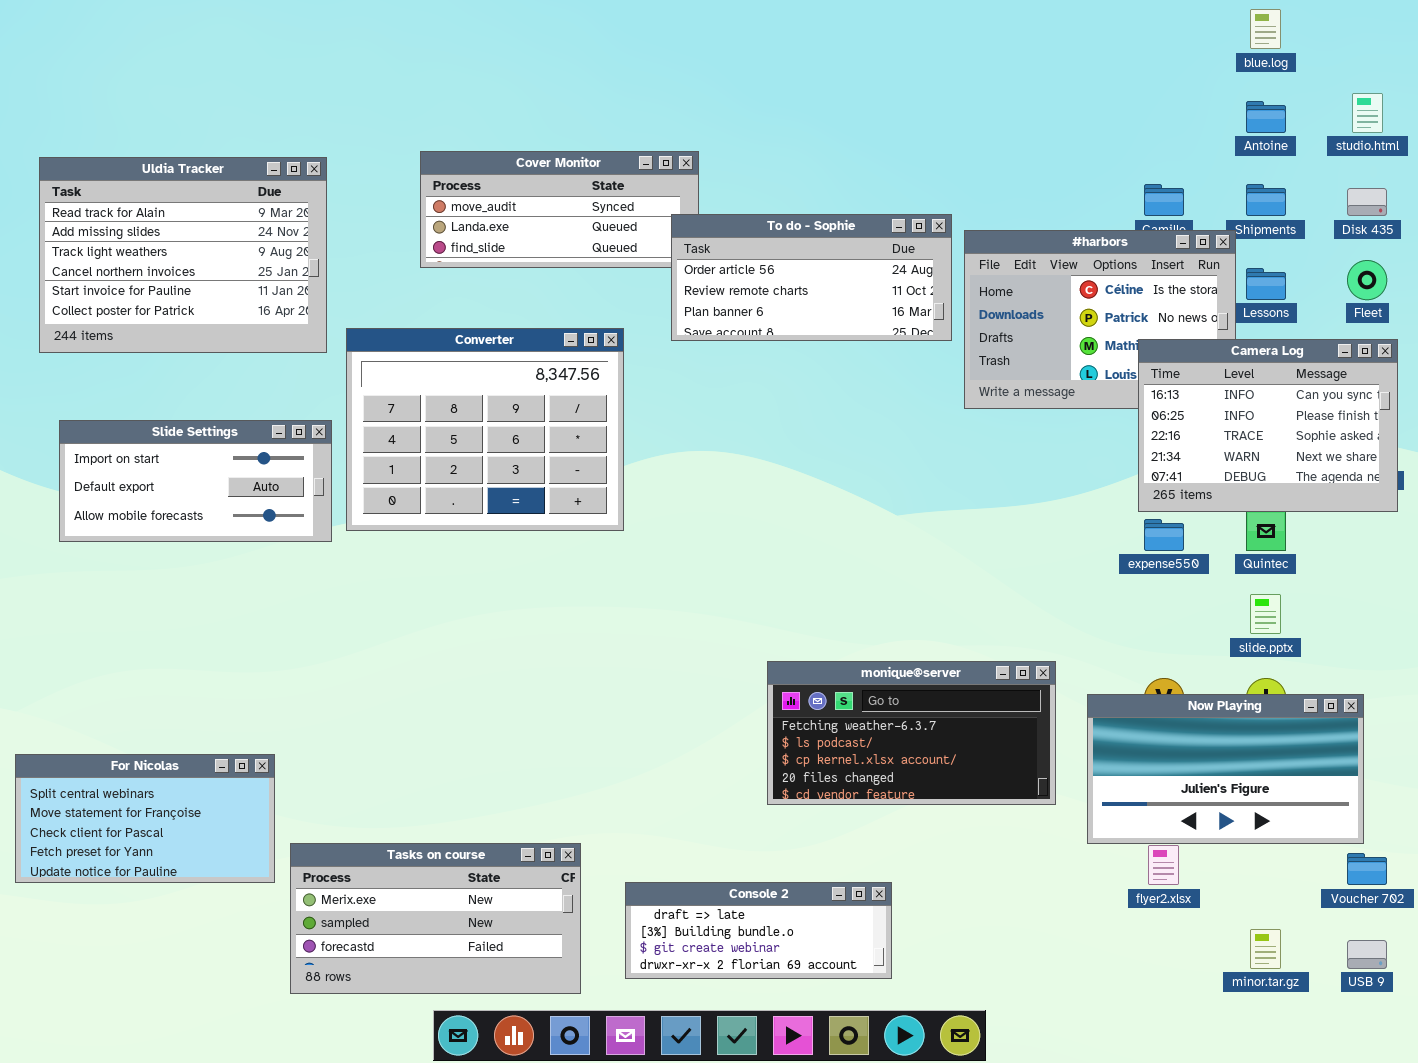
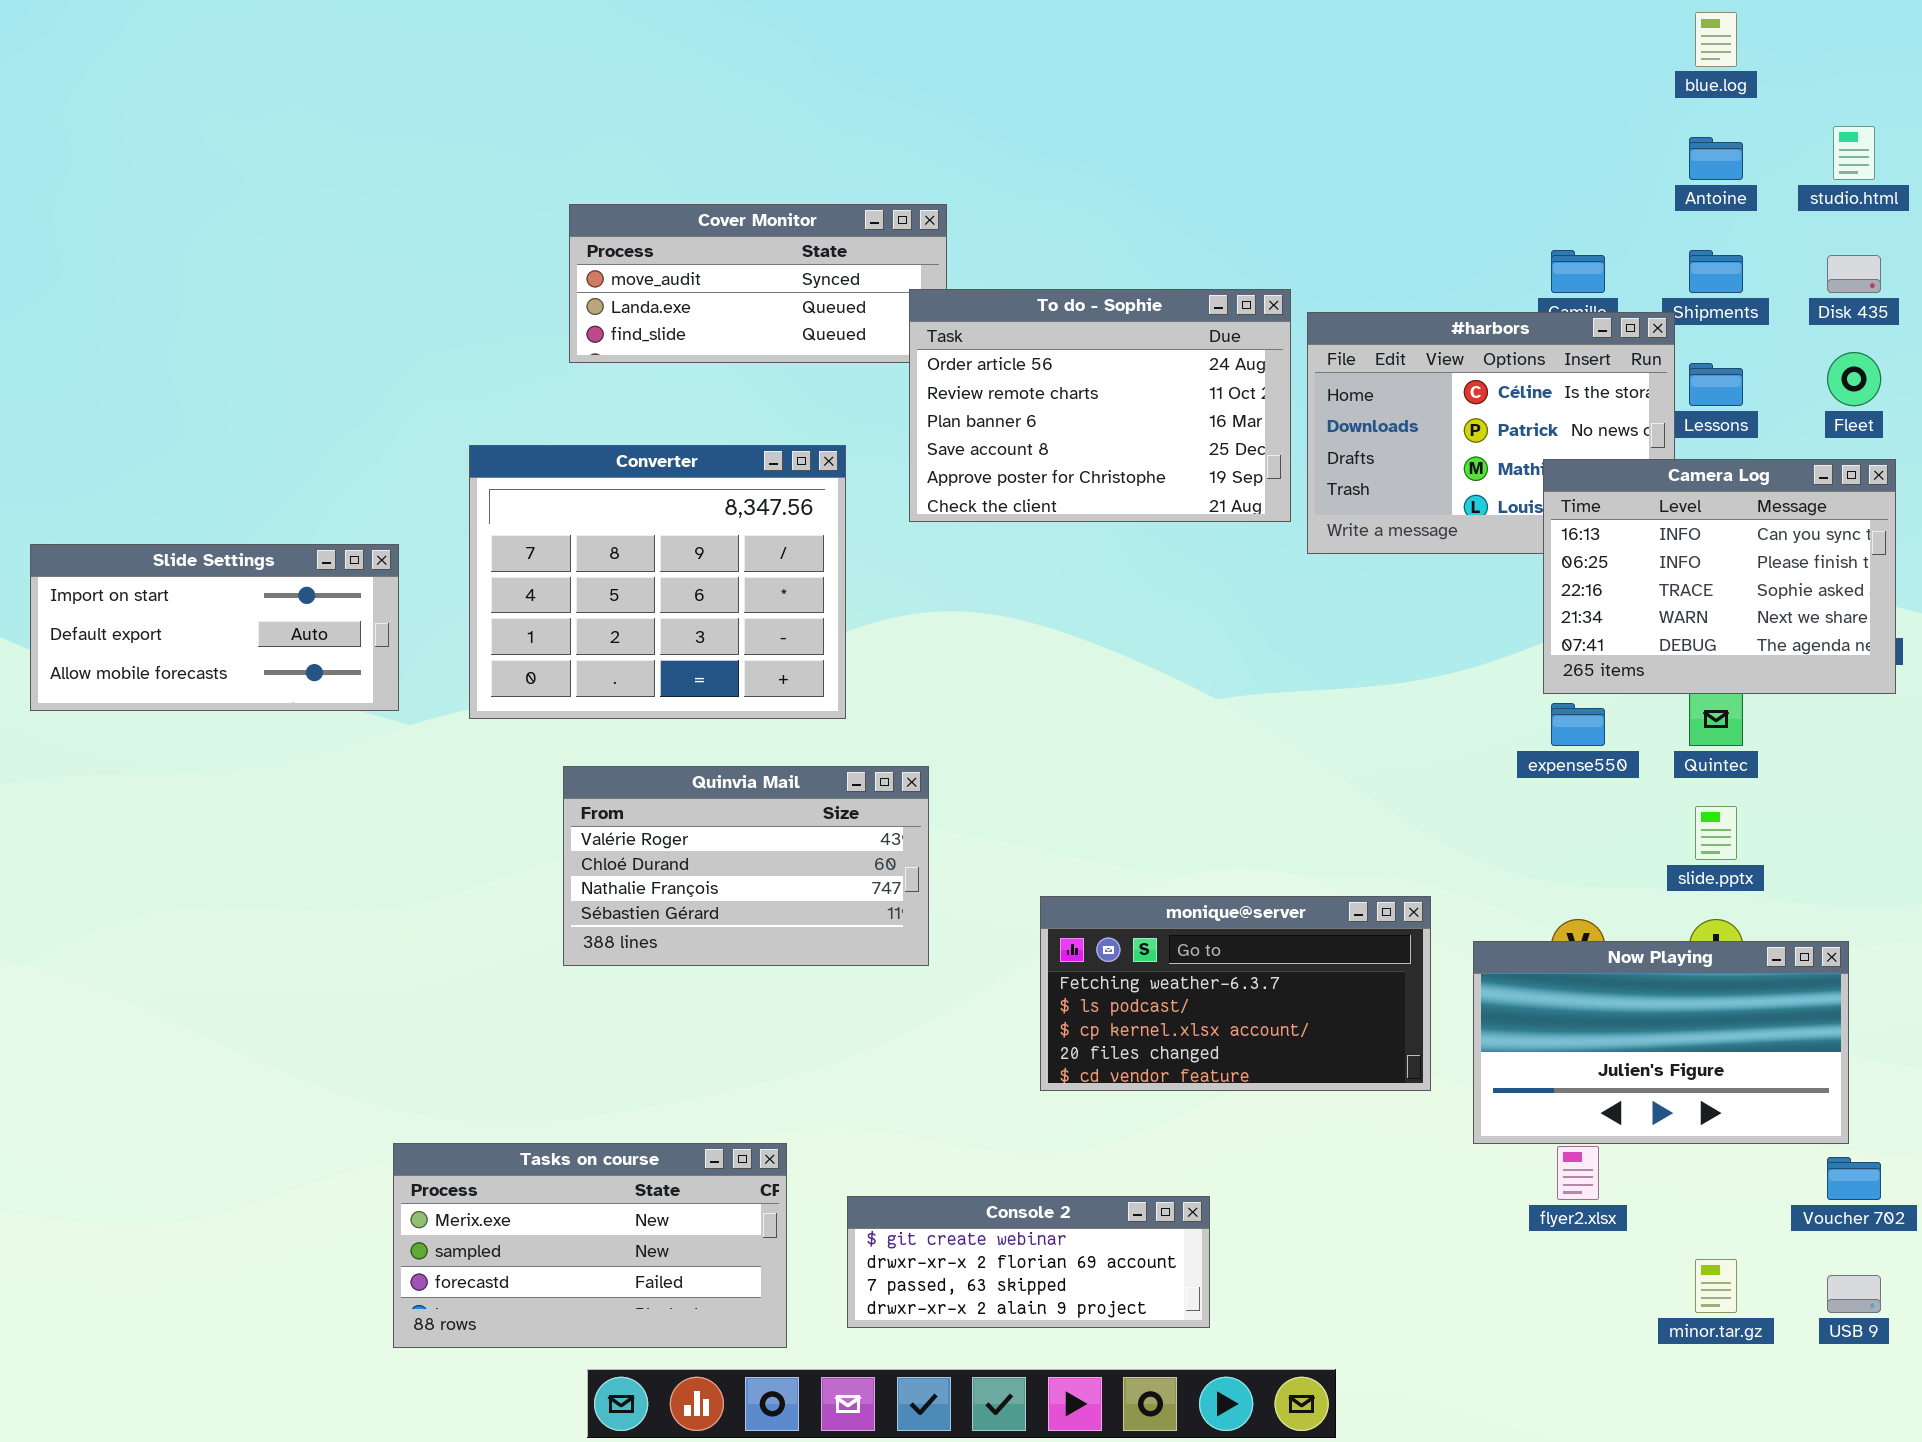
Uldia Tracker: [39,157,327,353] -> none, closed
To do - Sophie: [671,214,952,341] -> [909,289,1291,522], resized
Slide Settings: [59,420,332,542] -> [30,544,399,711], moved
Quinvia Mail: none -> [563,766,929,966], opened
For Nicolas: [15,754,275,883] -> none, closed
Console 2: [625,882,892,979] -> [847,1196,1210,1328], scrolled down 2 rows

